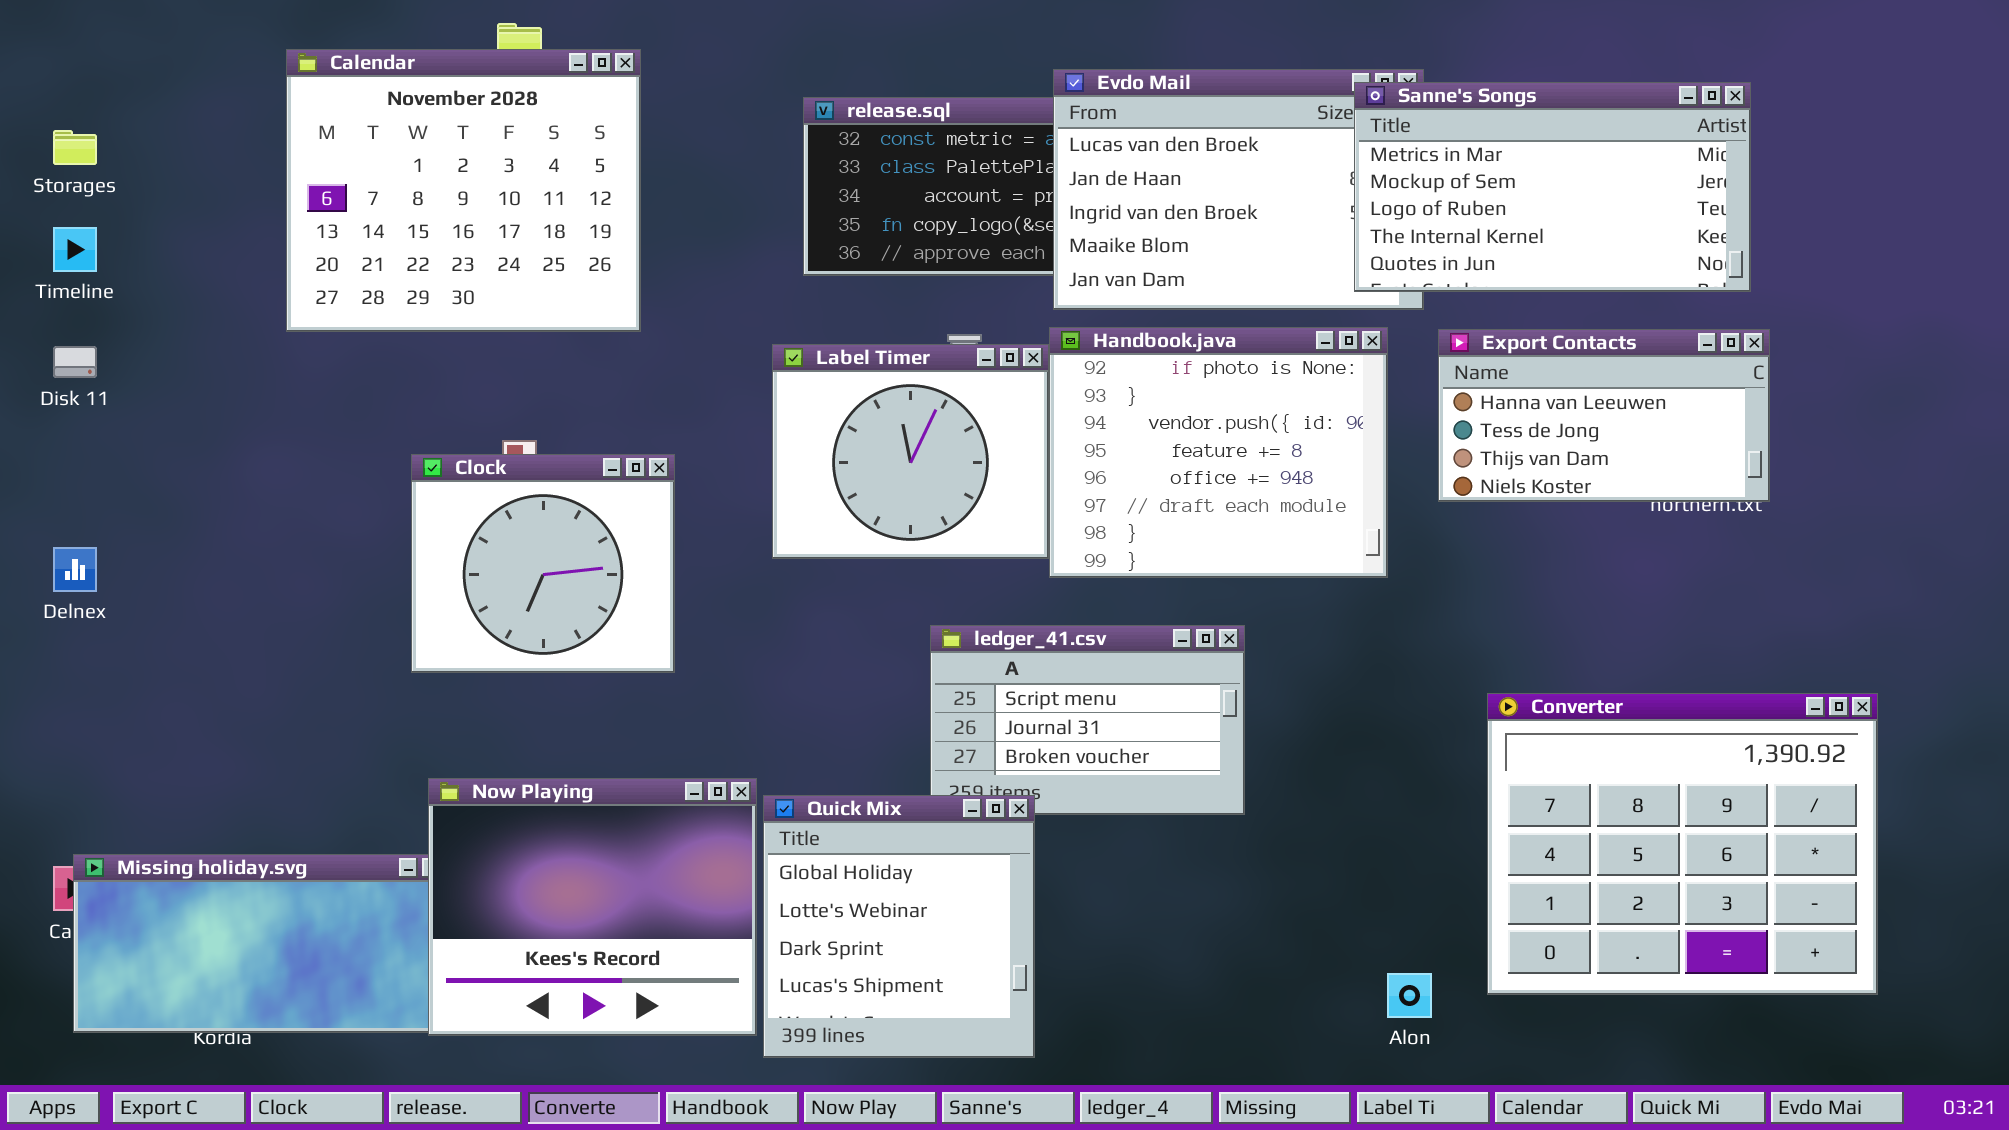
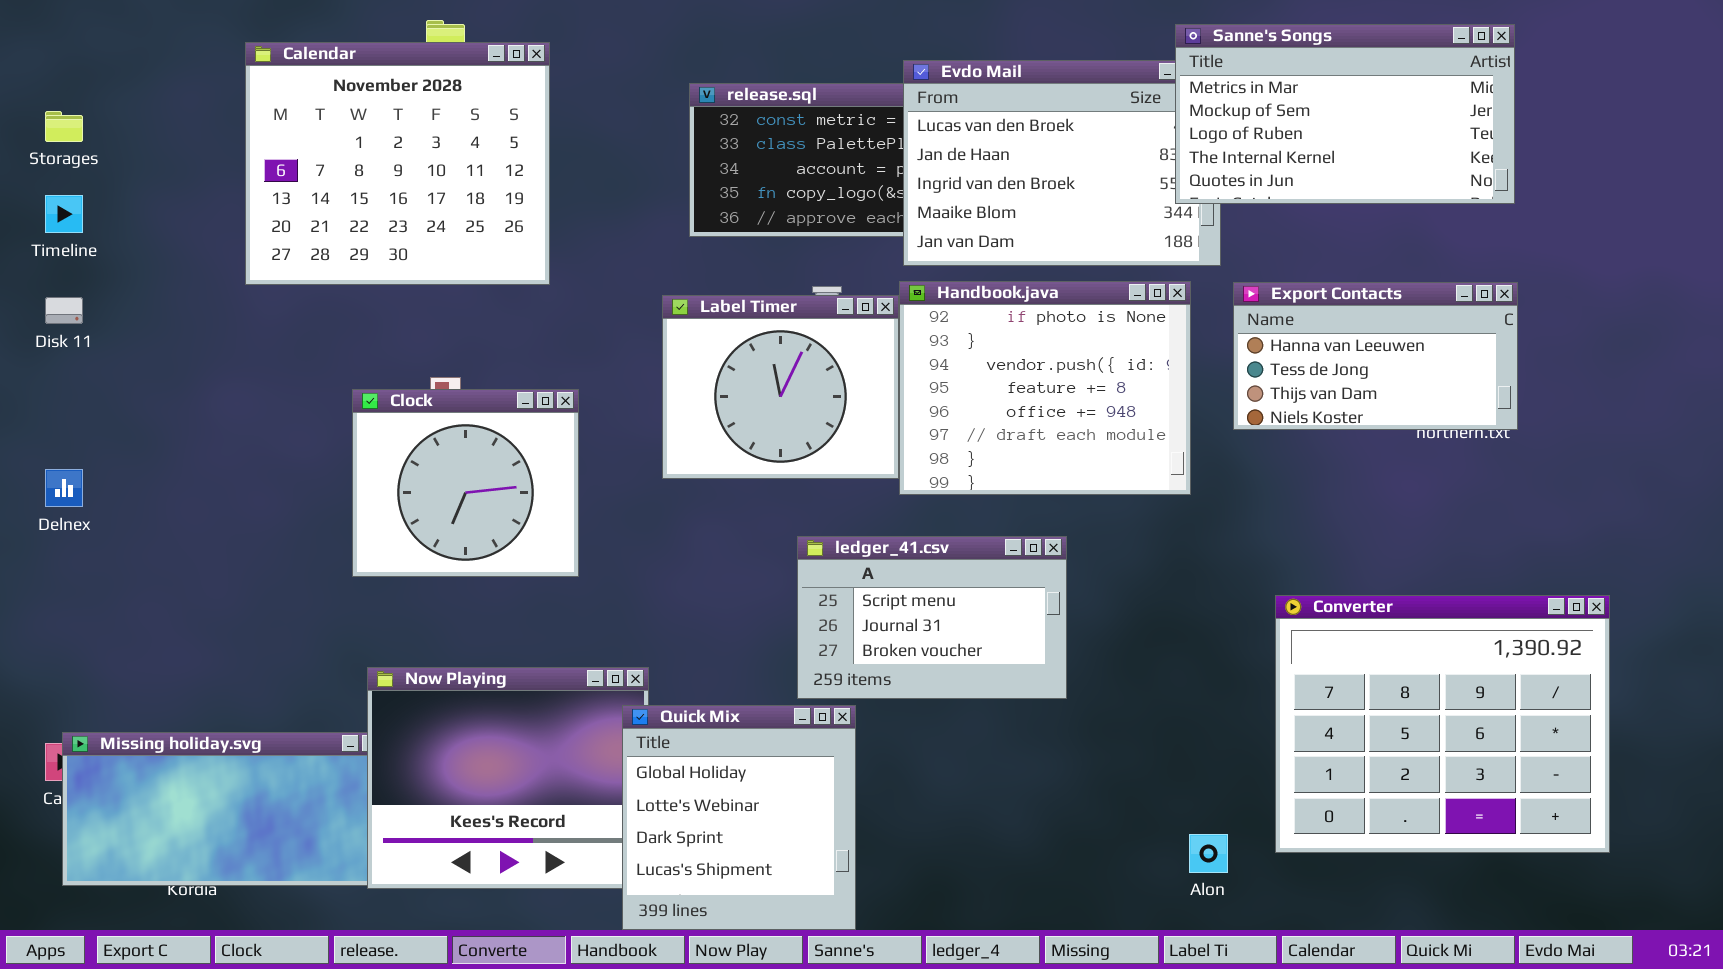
Sanne's Songs: [1354,82,1751,292] -> [1175,24,1515,204], moved
Quick Mix: [763,795,1035,1058] -> [622,705,856,930], moved

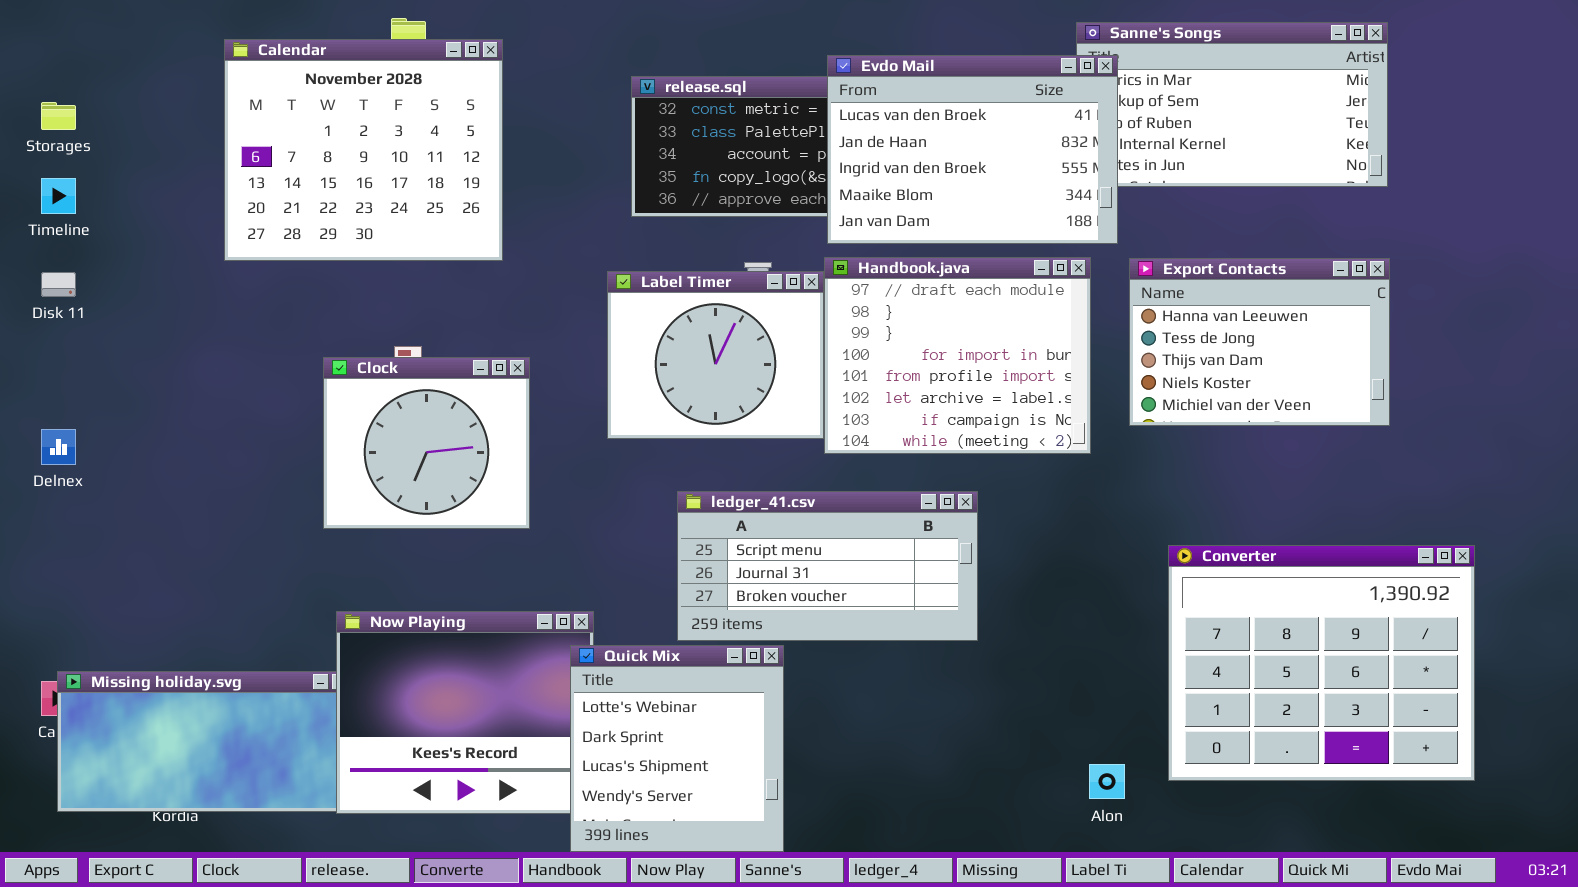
Evdo Mail: [903,60,1221,266] -> [827,55,1118,244], raised
Handbook.java: [899,281,1191,495] -> [824,257,1091,454], scrolled down 5 rows
Export Contacts: [1233,282,1518,430] -> [1129,258,1390,426], resized
ledger_41.csv: [797,536,1067,699] -> [677,491,978,641], resized
Quick Mix: [622,705,856,930] -> [570,645,784,852], scrolled down 1 row

